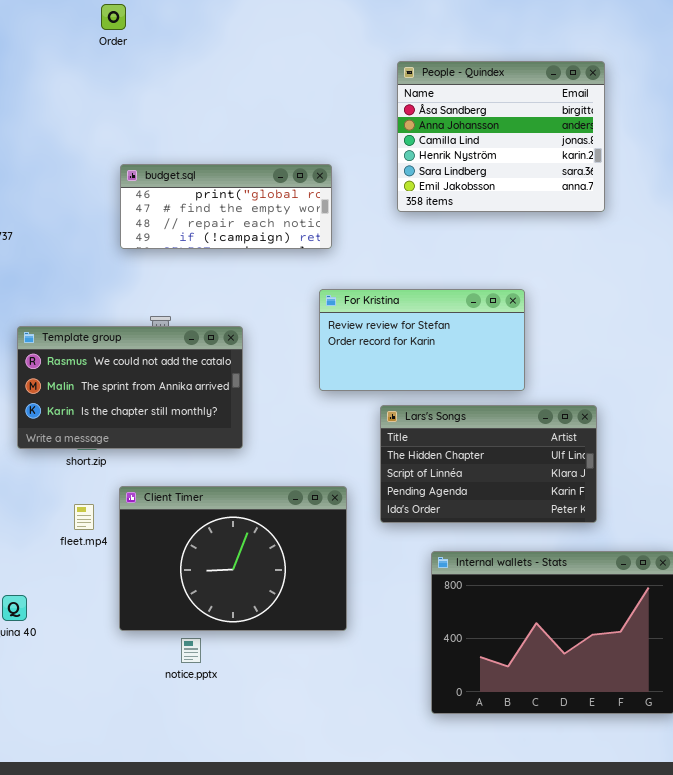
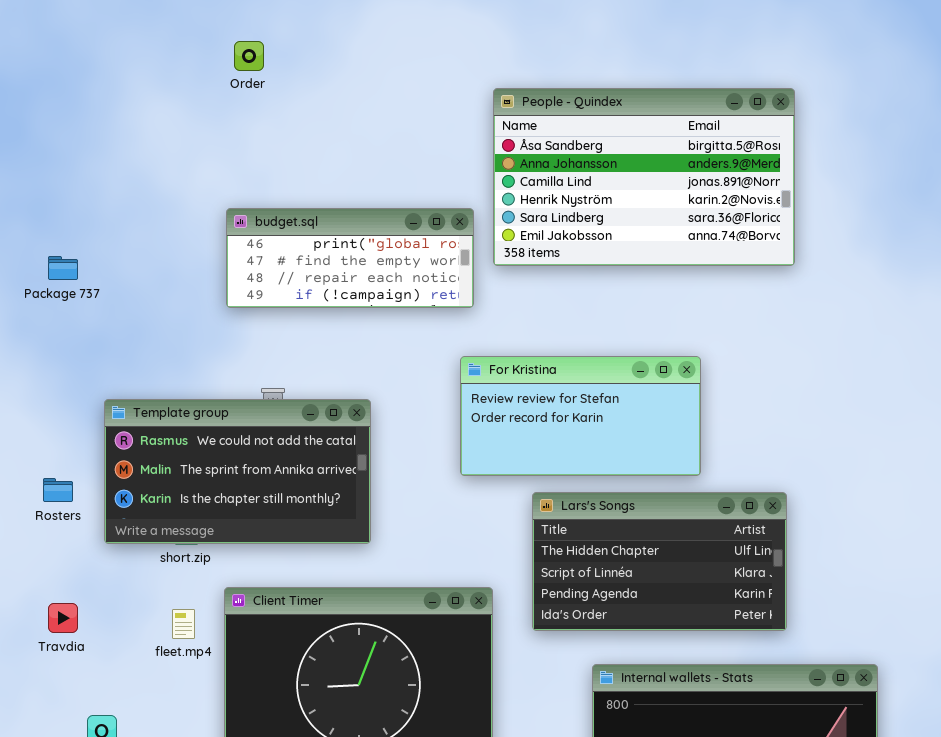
Order: [101,4,126,30] -> [234,41,264,71], moved
People - Quindex: [397,61,605,212] -> [493,88,795,266], resized

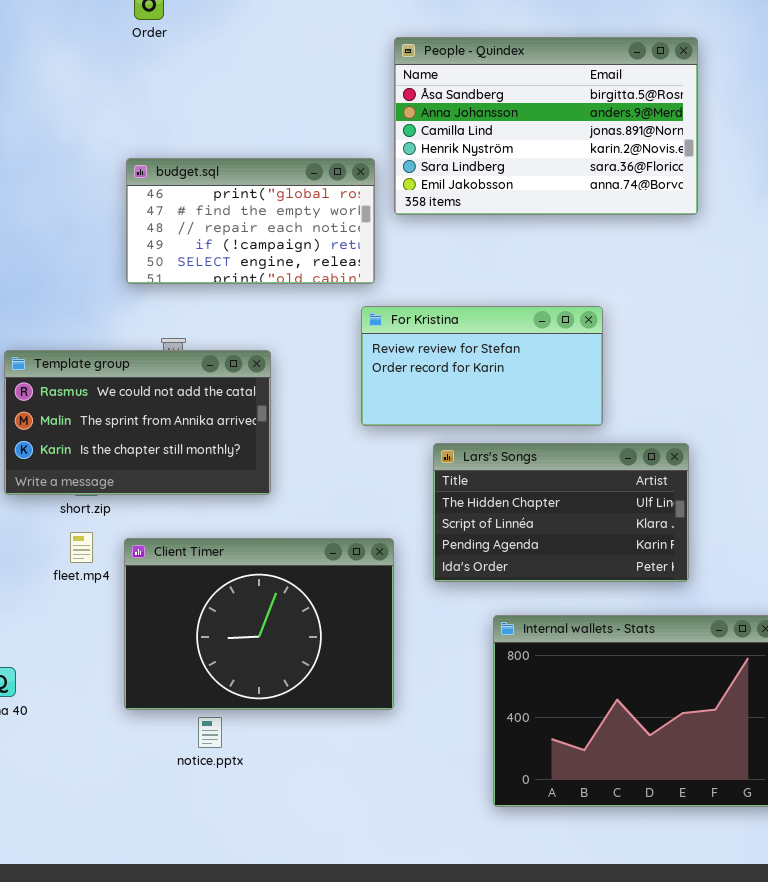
budget.sql: [226,208,474,308] -> [126,158,375,284], resized
fleet.mp4: [172,609,195,639] -> [70,532,93,563], moved

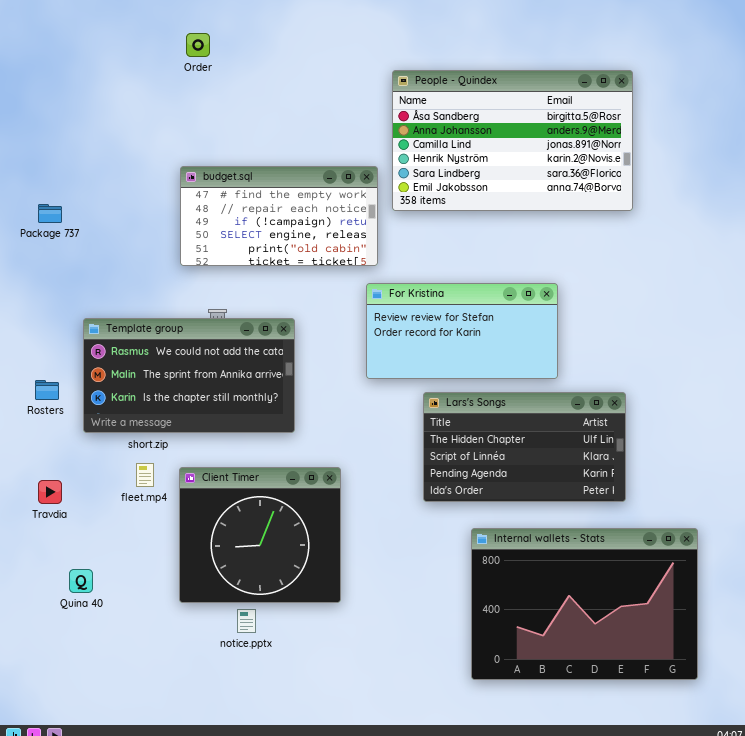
budget.sql: [126,158,375,284] -> [180,166,378,266], scrolled down 1 row
Client Timer: [124,538,394,710] -> [179,467,341,603], resized

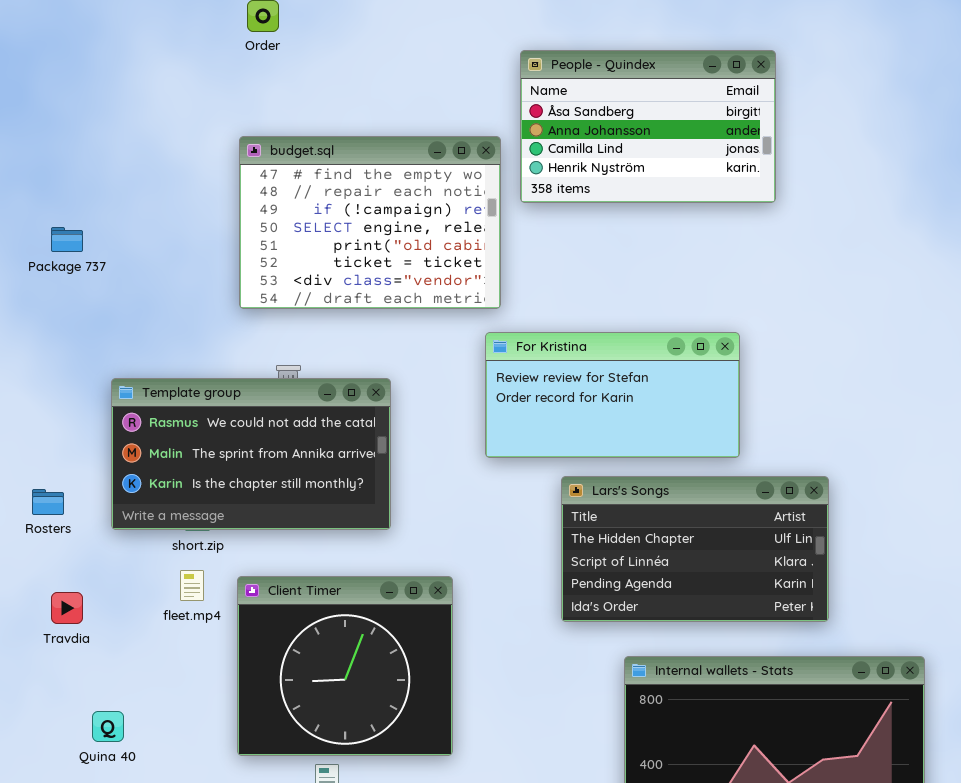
People - Quindex: [392,70,633,211] -> [520,50,776,203], resized
budget.sql: [180,166,378,266] -> [239,136,501,309], resized
Rosters: [35,380,59,400] -> [32,489,64,515], moved

